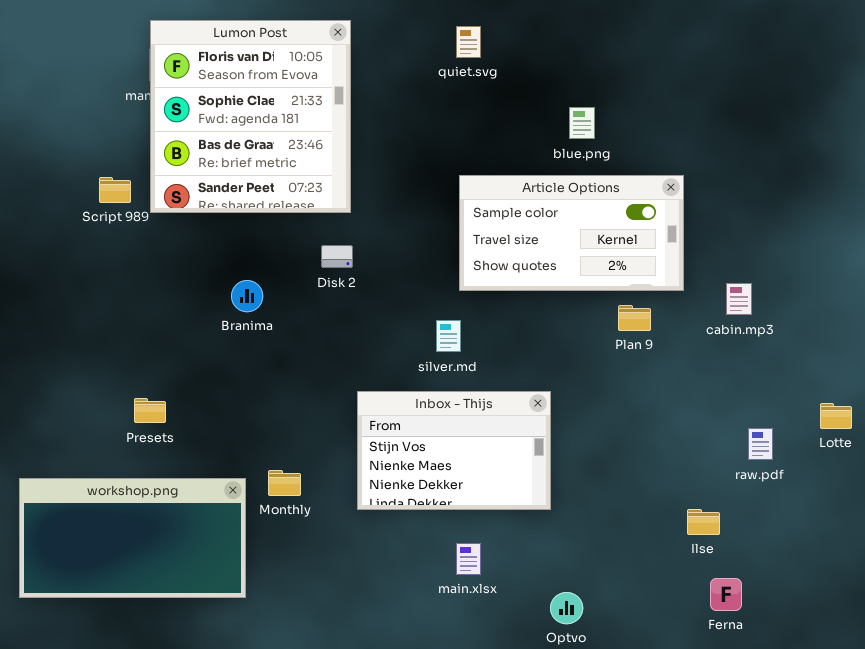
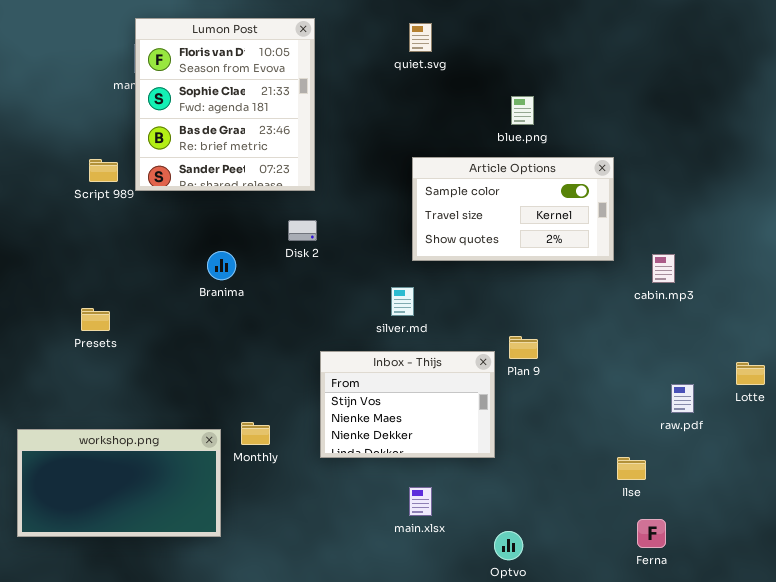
Plan 9: [618,305,651,331] -> [509,336,538,359], moved
Presets: [134,398,166,423] -> [81,308,110,331], moved

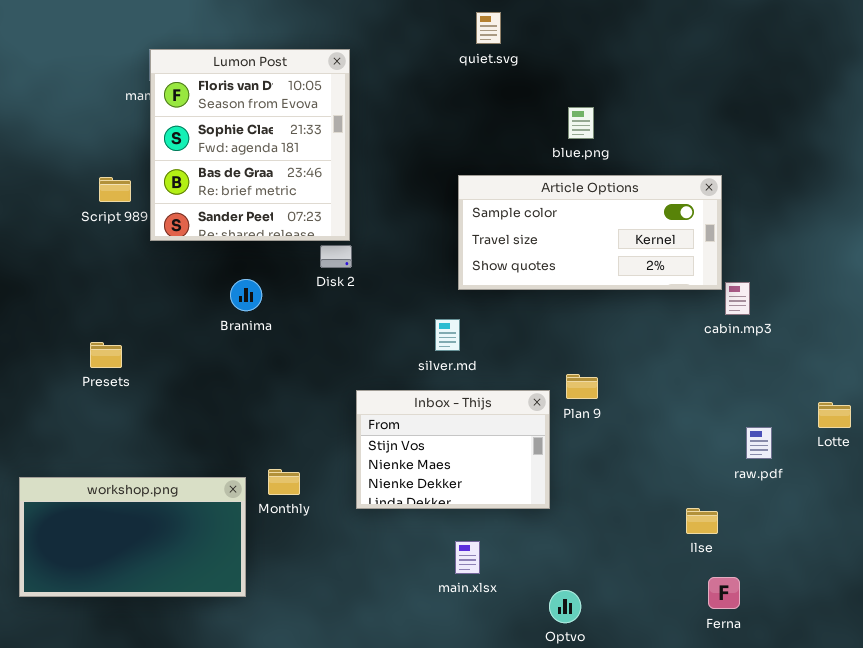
Lumon Post: [135,18,315,191] -> [150,49,350,241], moved
quiet.svg: [409,23,432,52] -> [476,12,501,44], moved
Article Options: [412,157,614,261] -> [458,175,722,290], resized

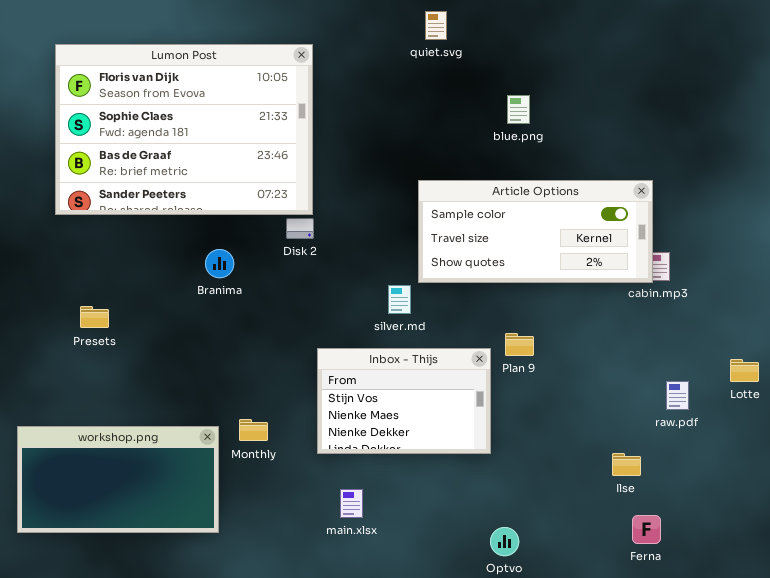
Lumon Post: [150,49,350,241] -> [55,44,313,215], resized
Article Options: [458,175,722,290] -> [418,180,653,283], moved
main.xlsx: [455,541,480,574] -> [340,489,363,518], moved

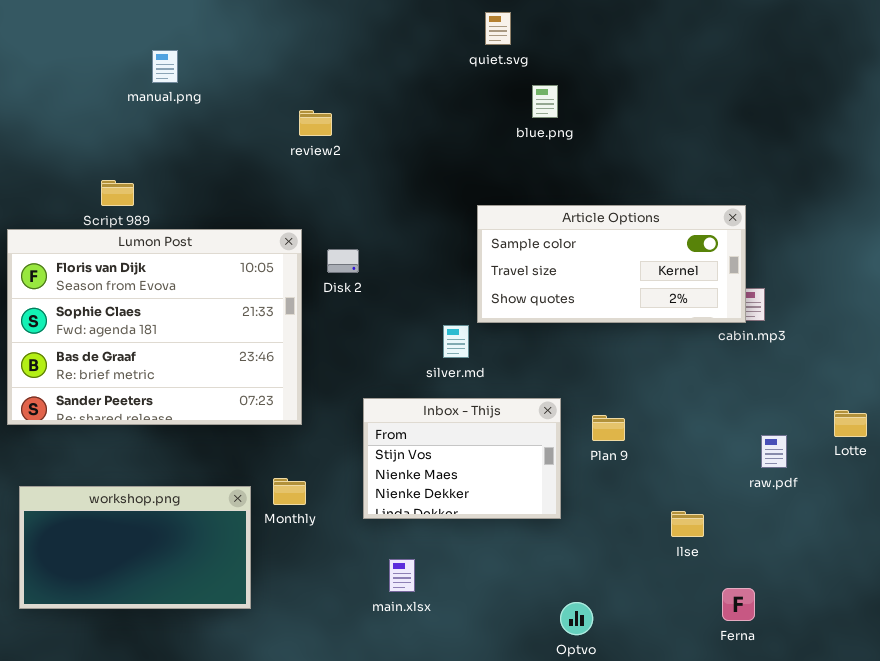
Lumon Post: [55,44,313,215] -> [7,229,302,425], moved
blue.png: [507,95,530,124] -> [532,85,558,118], moved
Plan 9: [505,333,534,356] -> [592,415,625,441], moved
Ilse: [612,453,641,476] -> [671,511,704,537], moved

